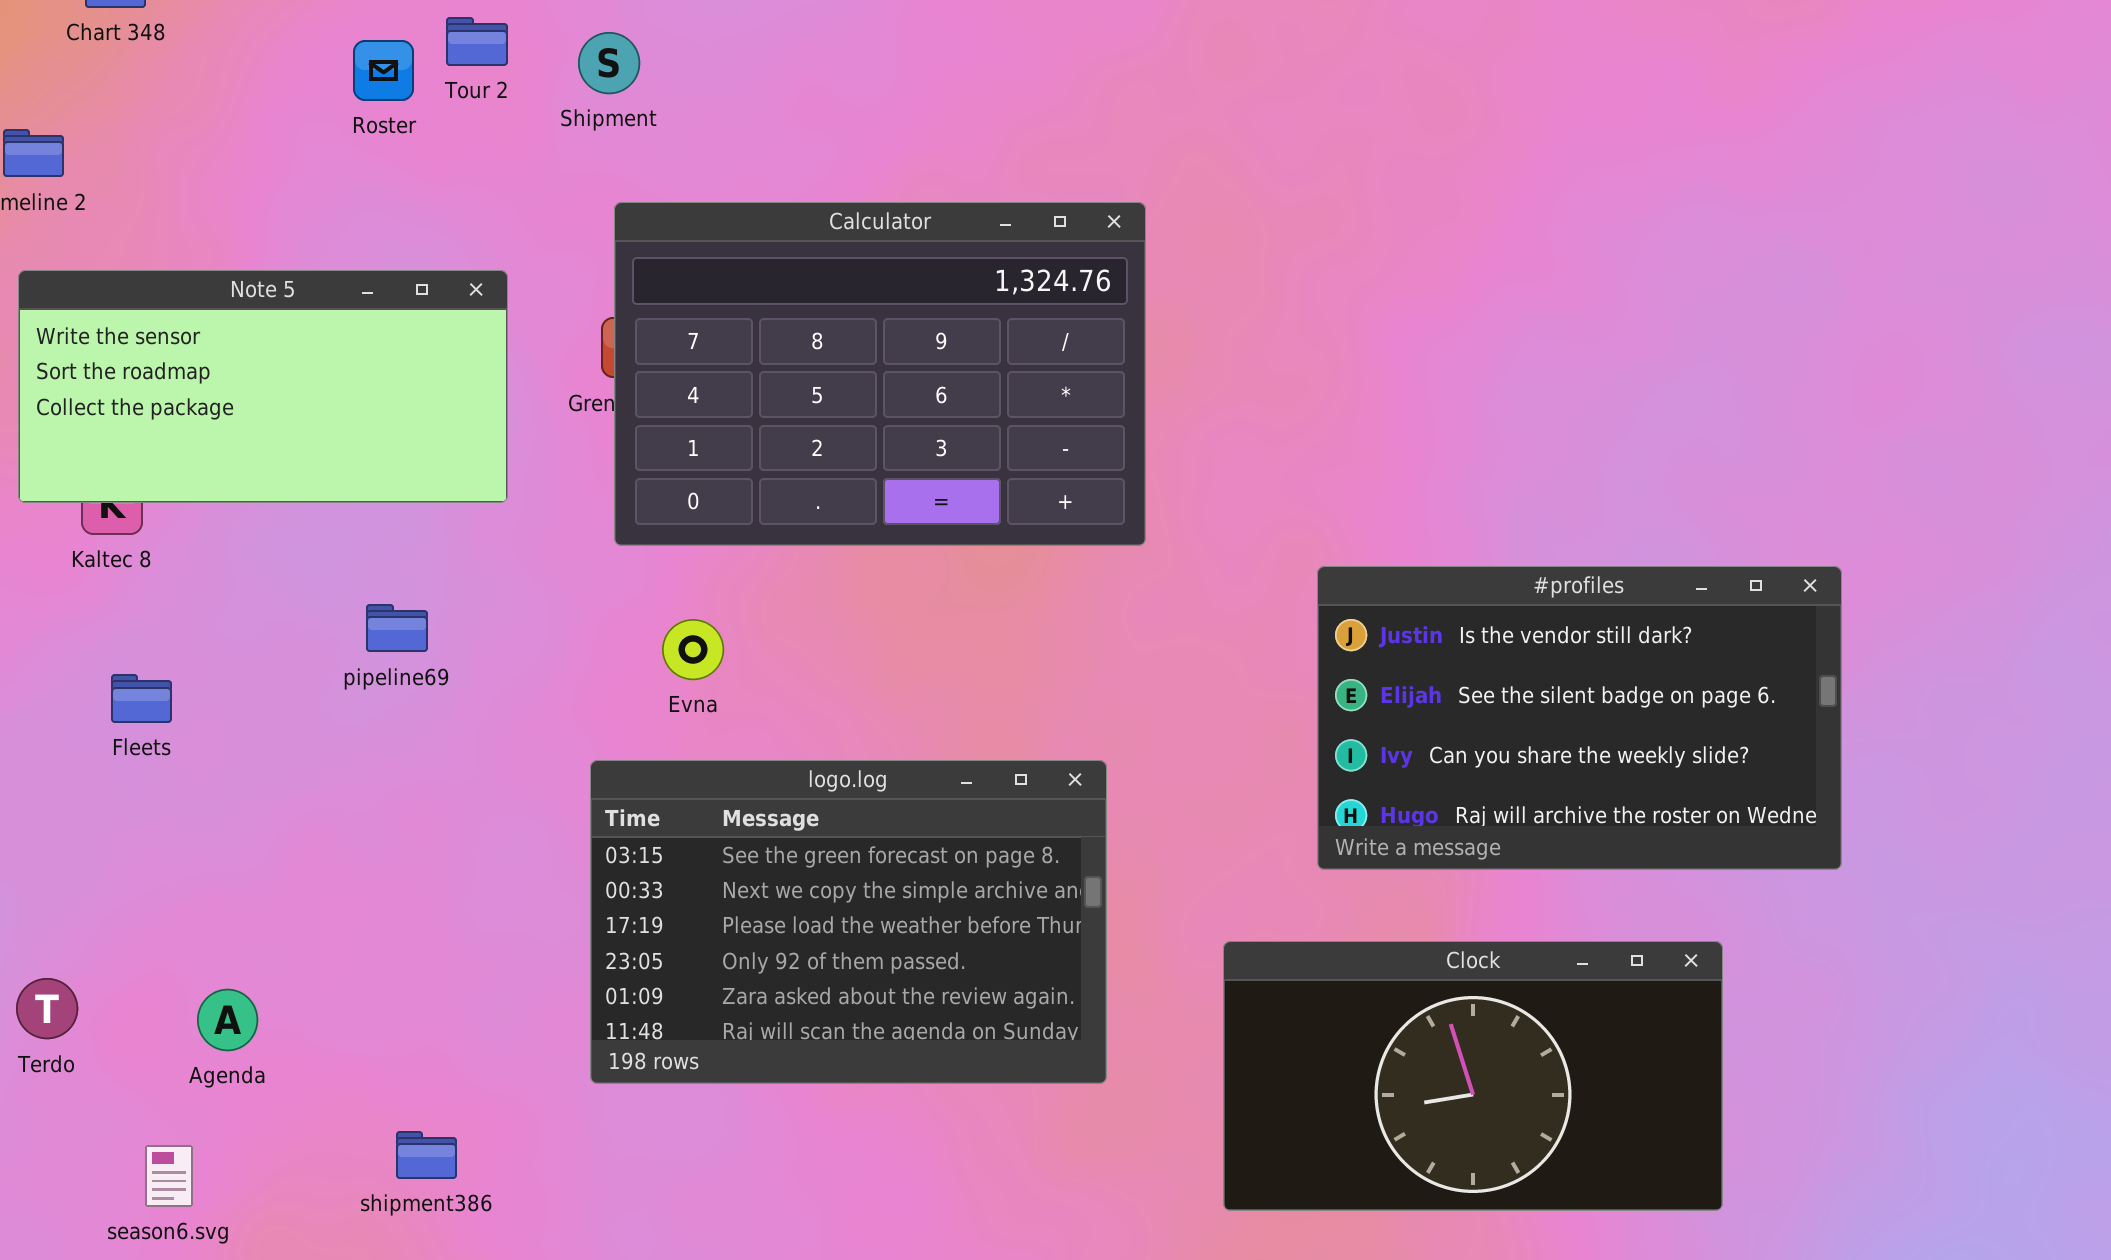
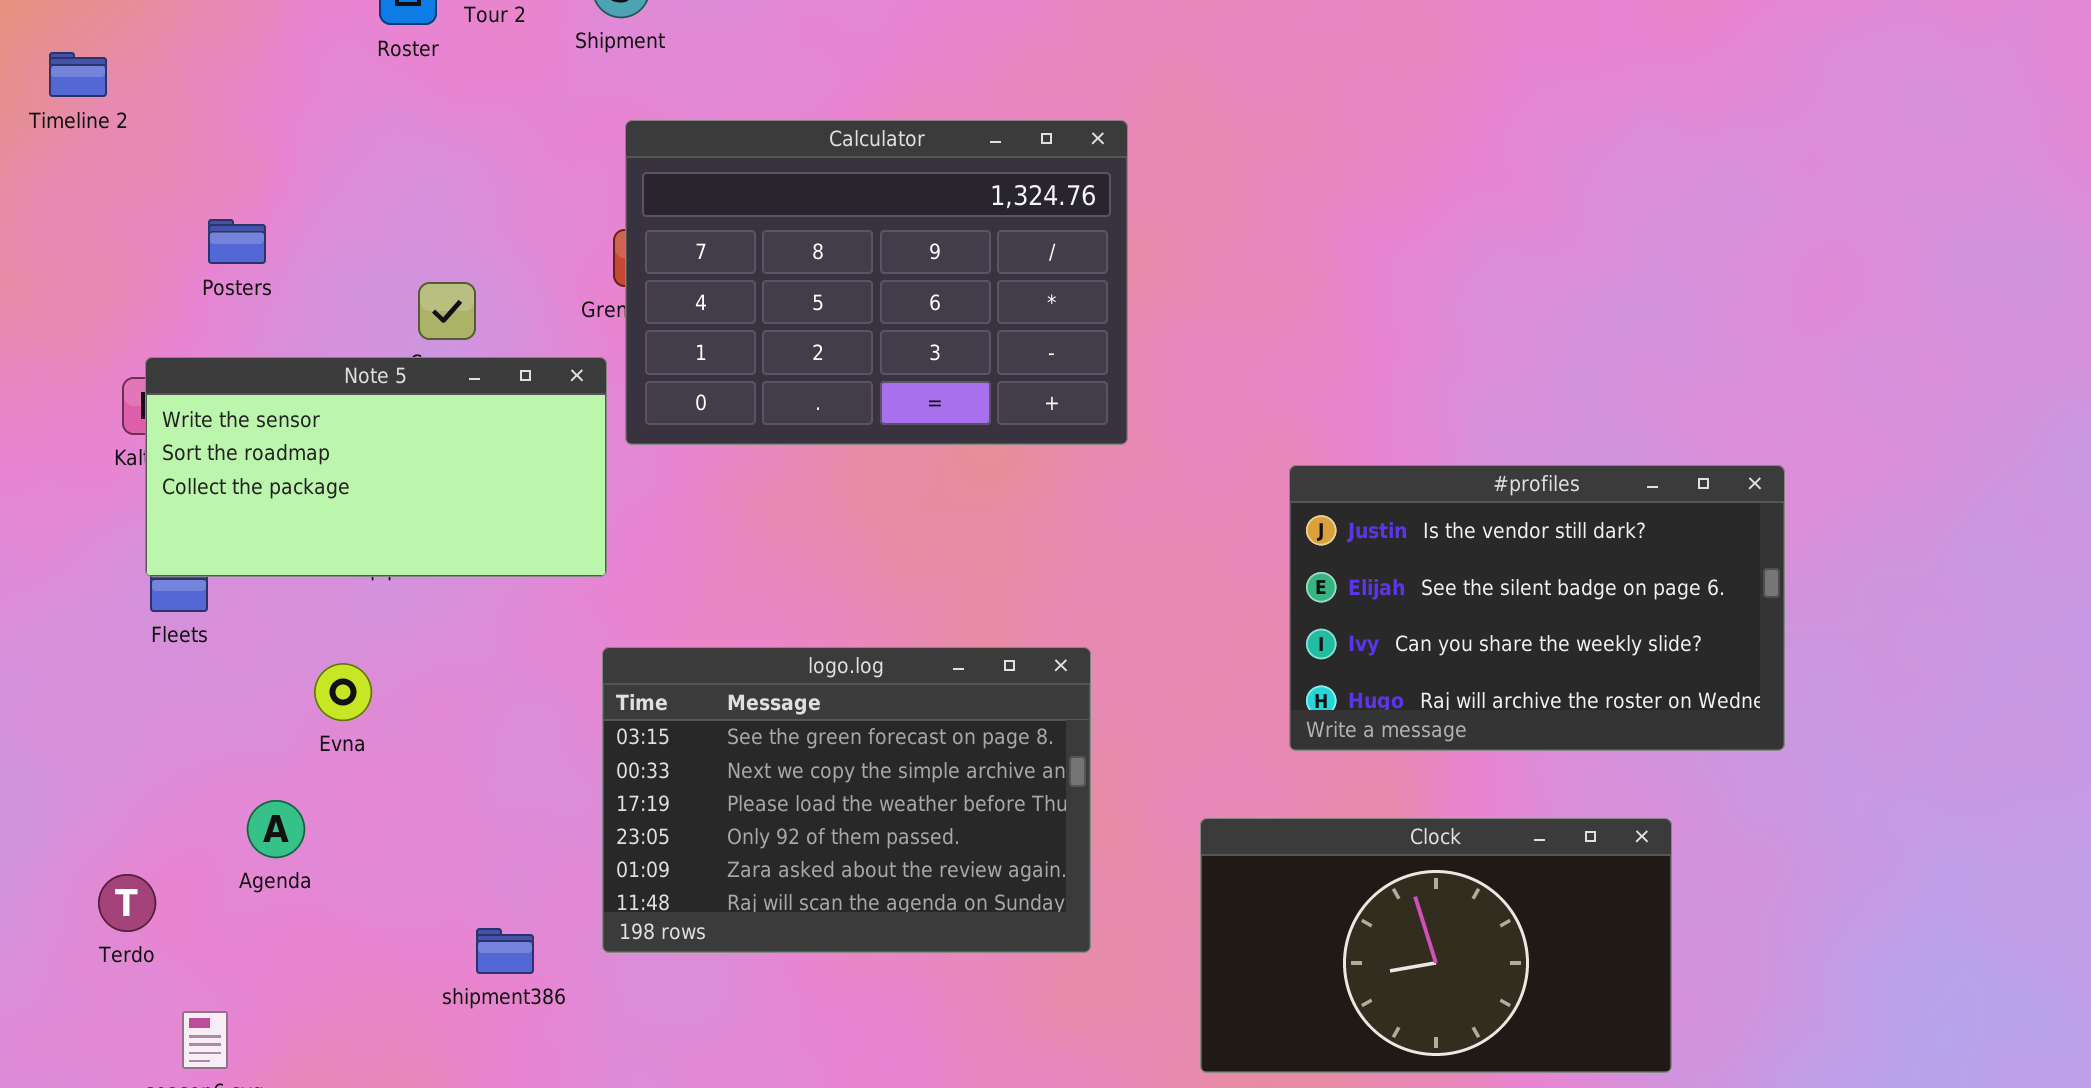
Note 5: [18,270,508,503] -> [145,357,607,577], moved
Evna: [662,619,724,680] -> [314,663,372,721], moved
Terdo: [16,978,78,1039] -> [98,874,156,932], moved
Agenda: [197,989,258,1051] -> [247,800,305,858], moved
shipment386: [396,1131,457,1179] -> [476,928,534,974], moved

